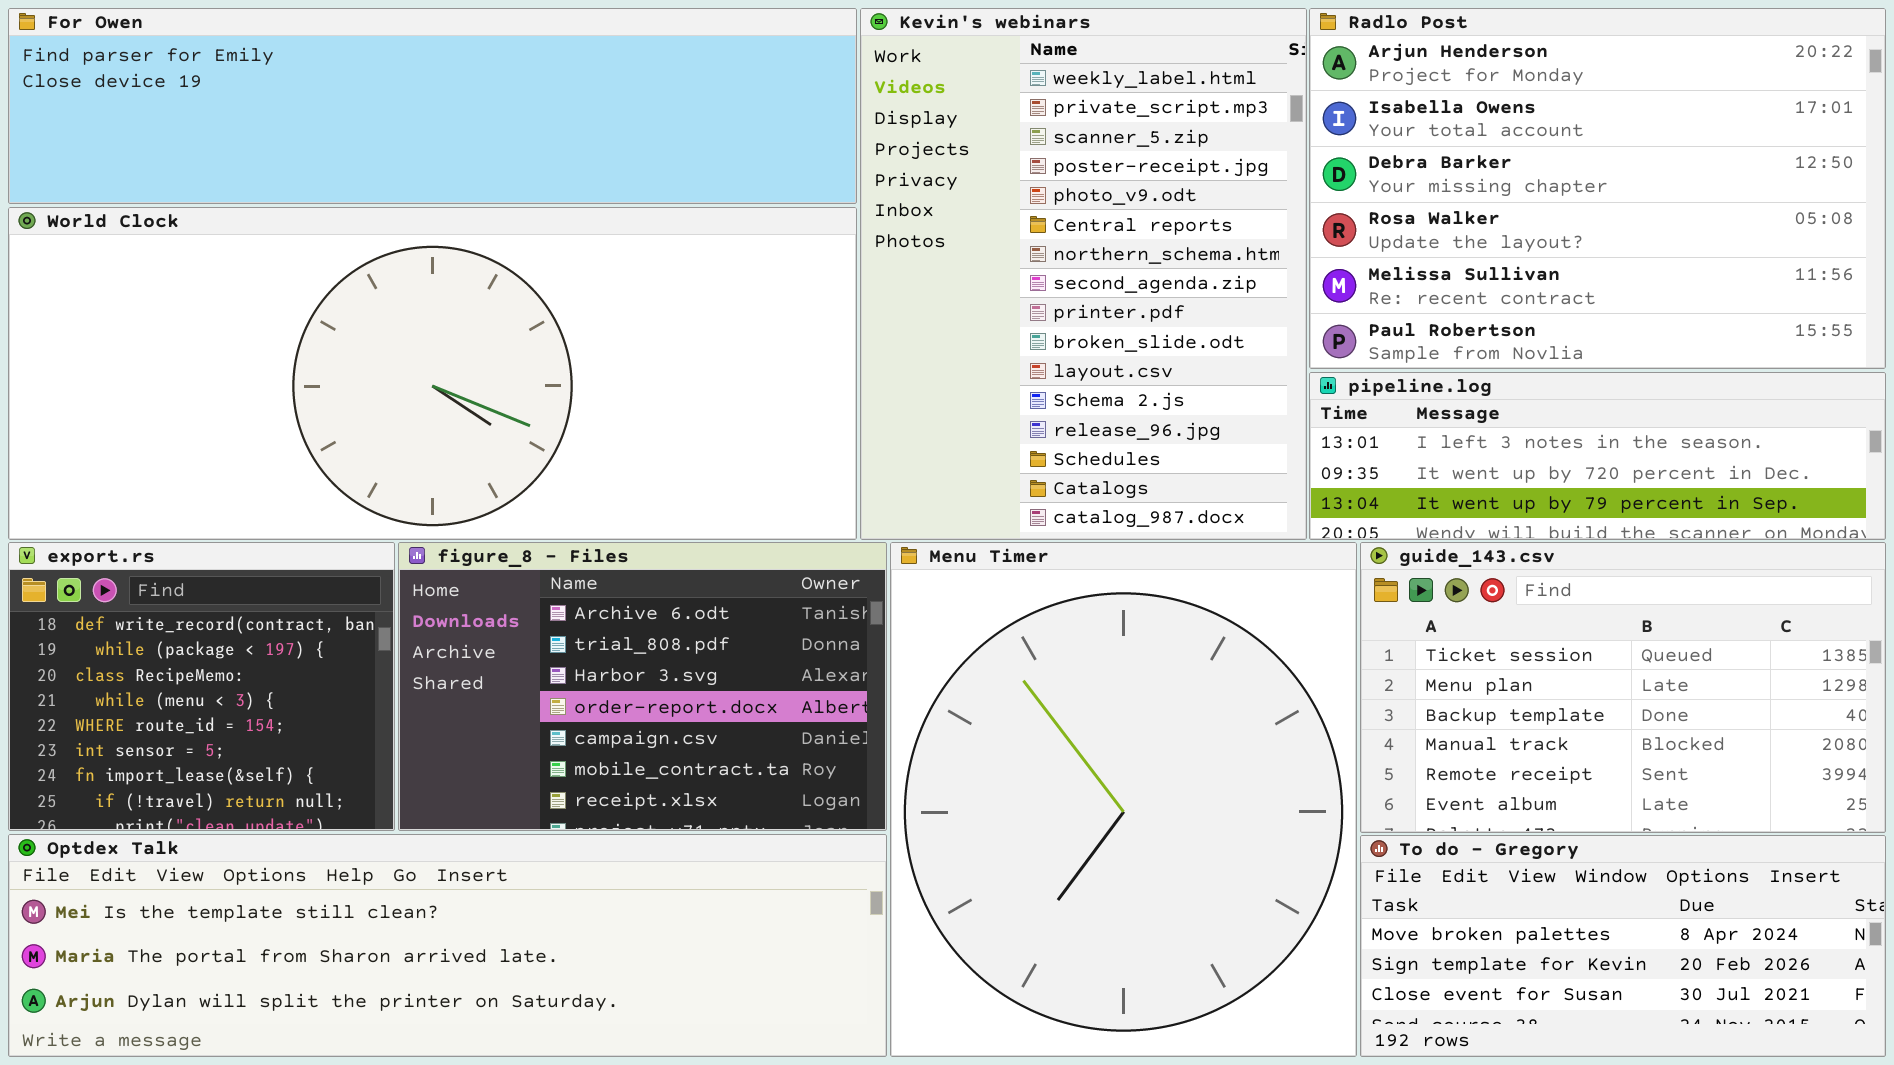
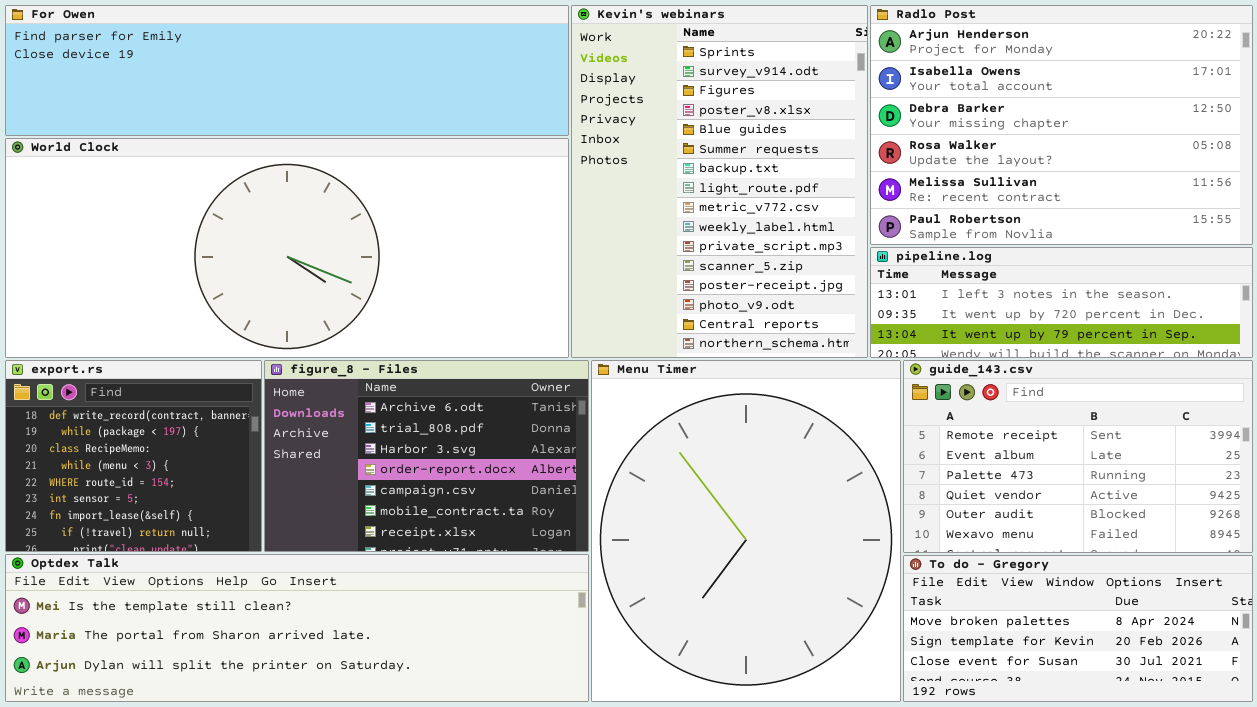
Kevin's webinars: [860,8,1307,540] -> [571,5,868,358], scrolled up 9 rows
guide_143.csv: [1360,542,1886,833] -> [903,360,1253,553], scrolled down 4 rows

